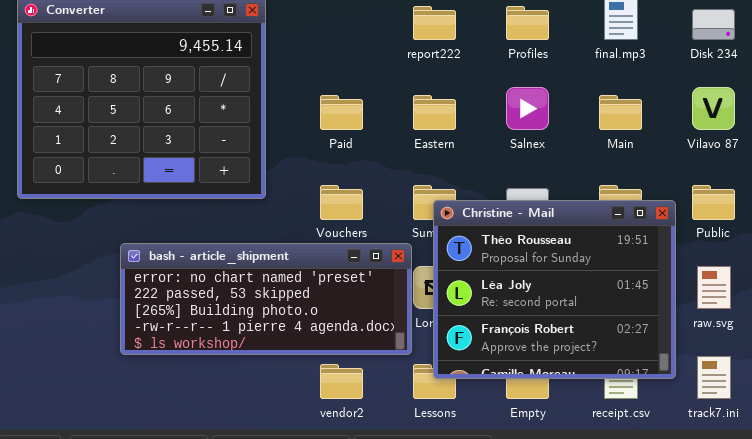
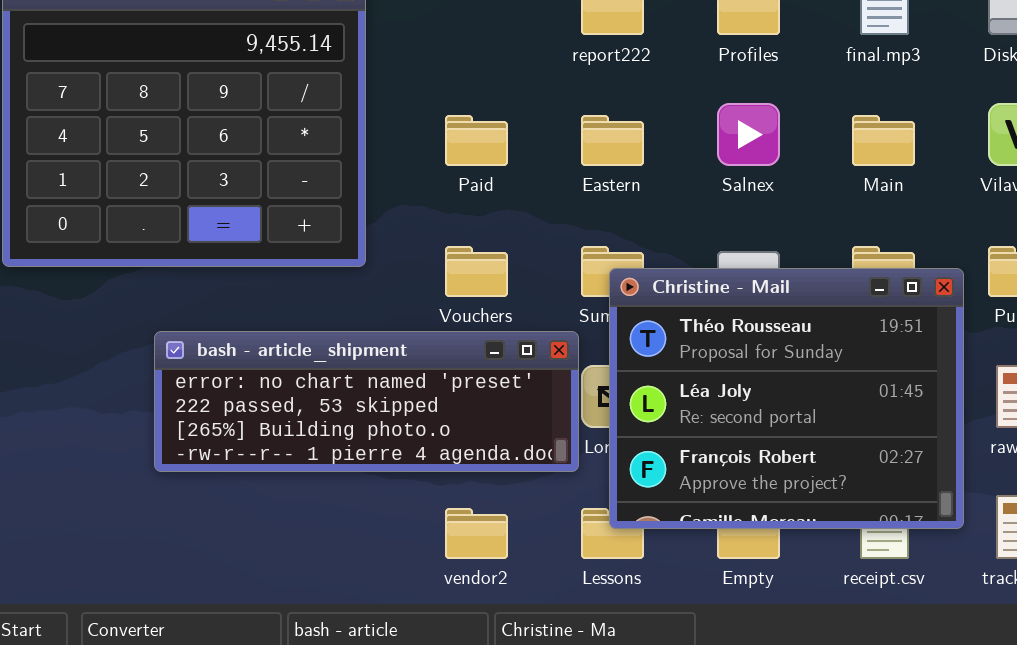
bash - article_shipment: [120,243,412,355] -> [154,331,579,472], resized

